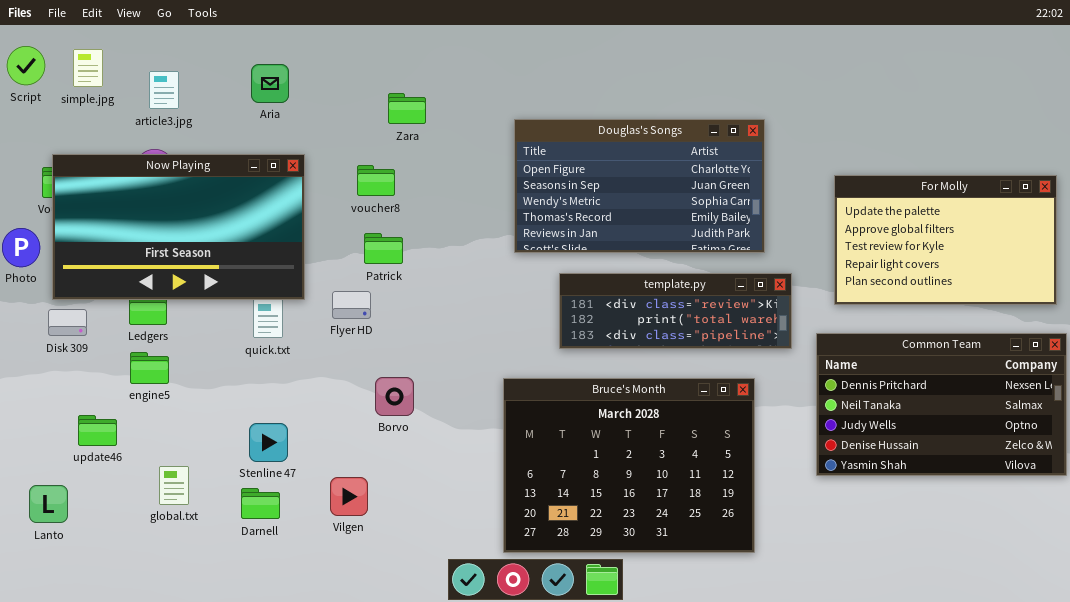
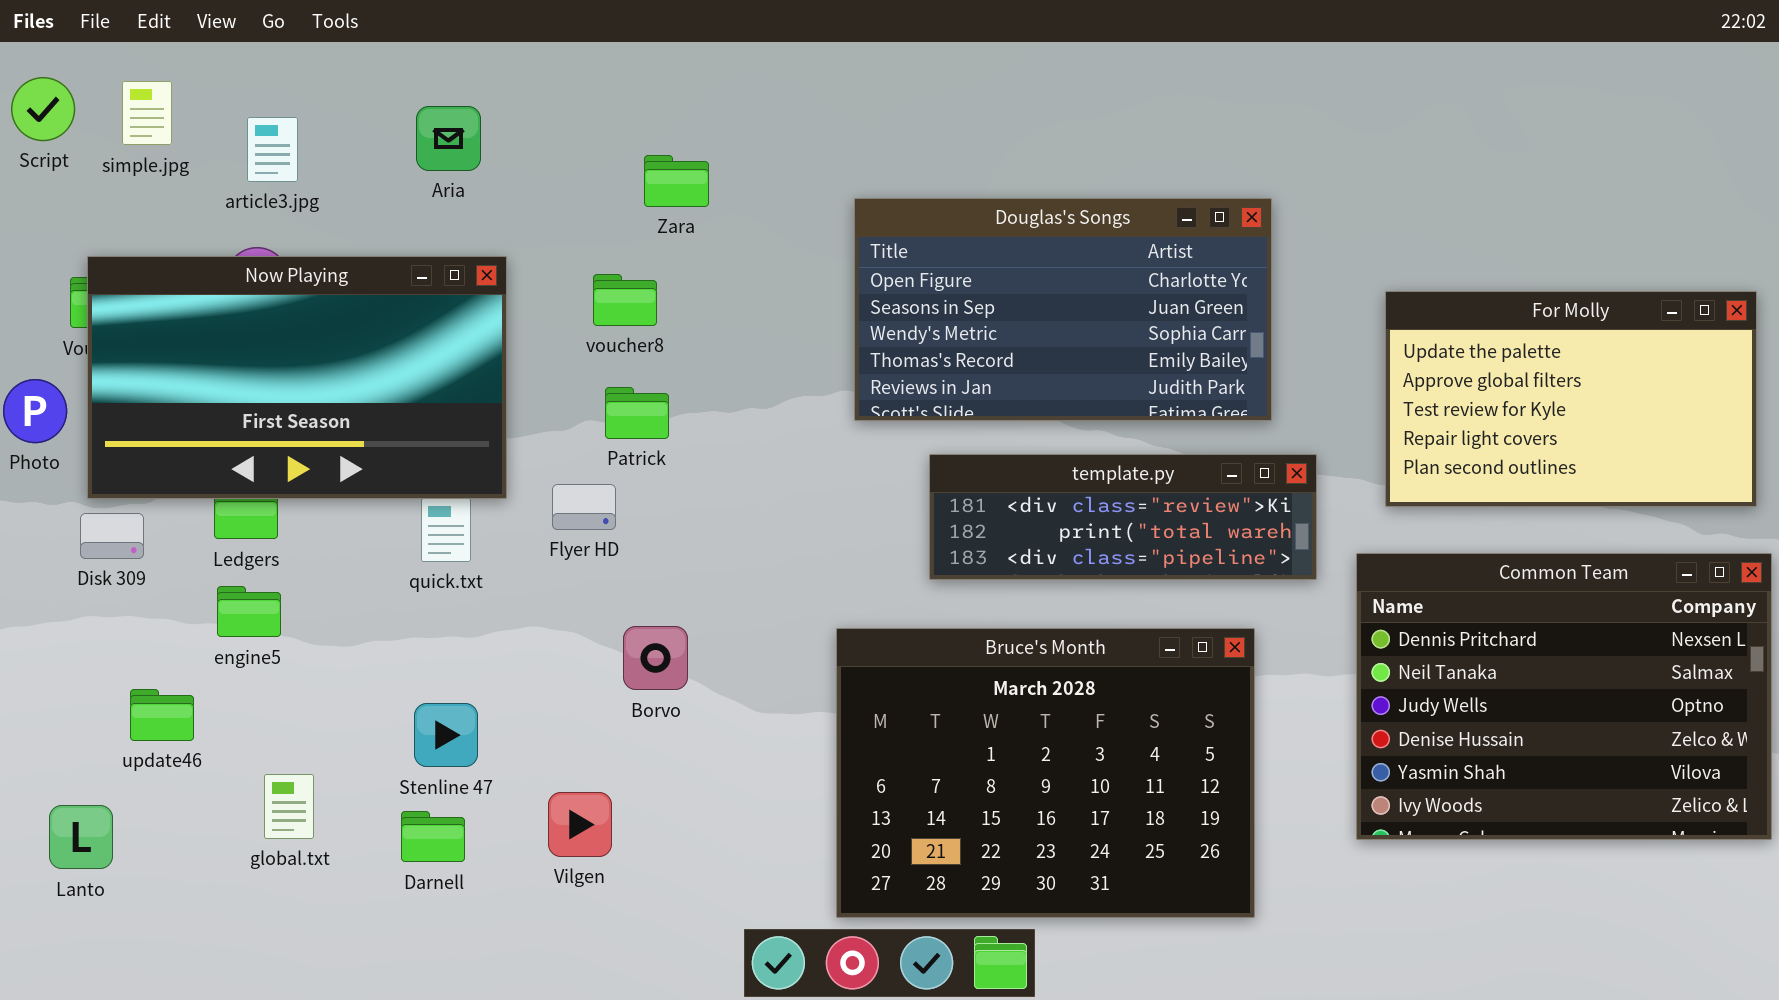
Common Team: [816,333,1067,476] -> [1356,553,1772,840], resized

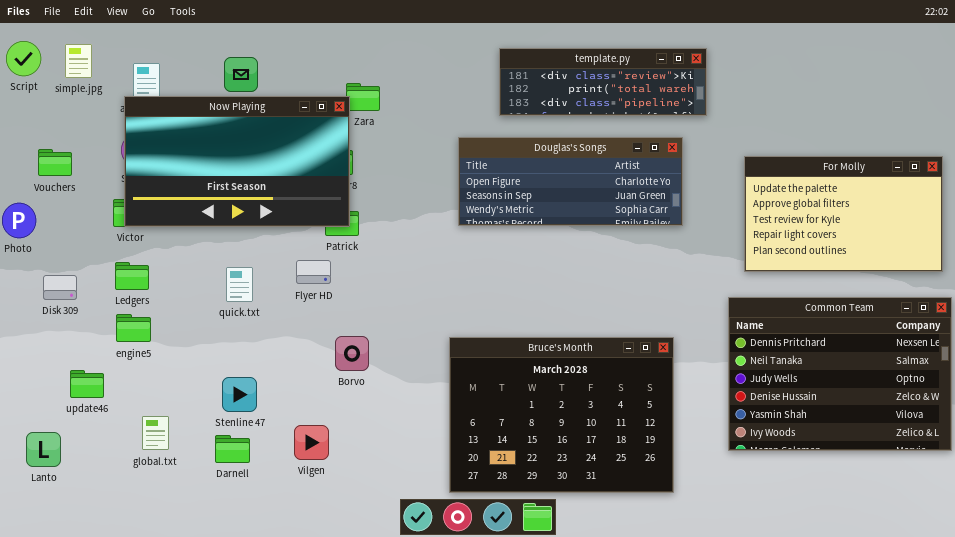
Douglas's Songs: [854,198,1272,421] -> [458,137,683,226], resized
Now Playing: [87,256,507,499] -> [124,96,350,227], moved
template.py: [929,454,1317,580] -> [499,48,707,116], moved

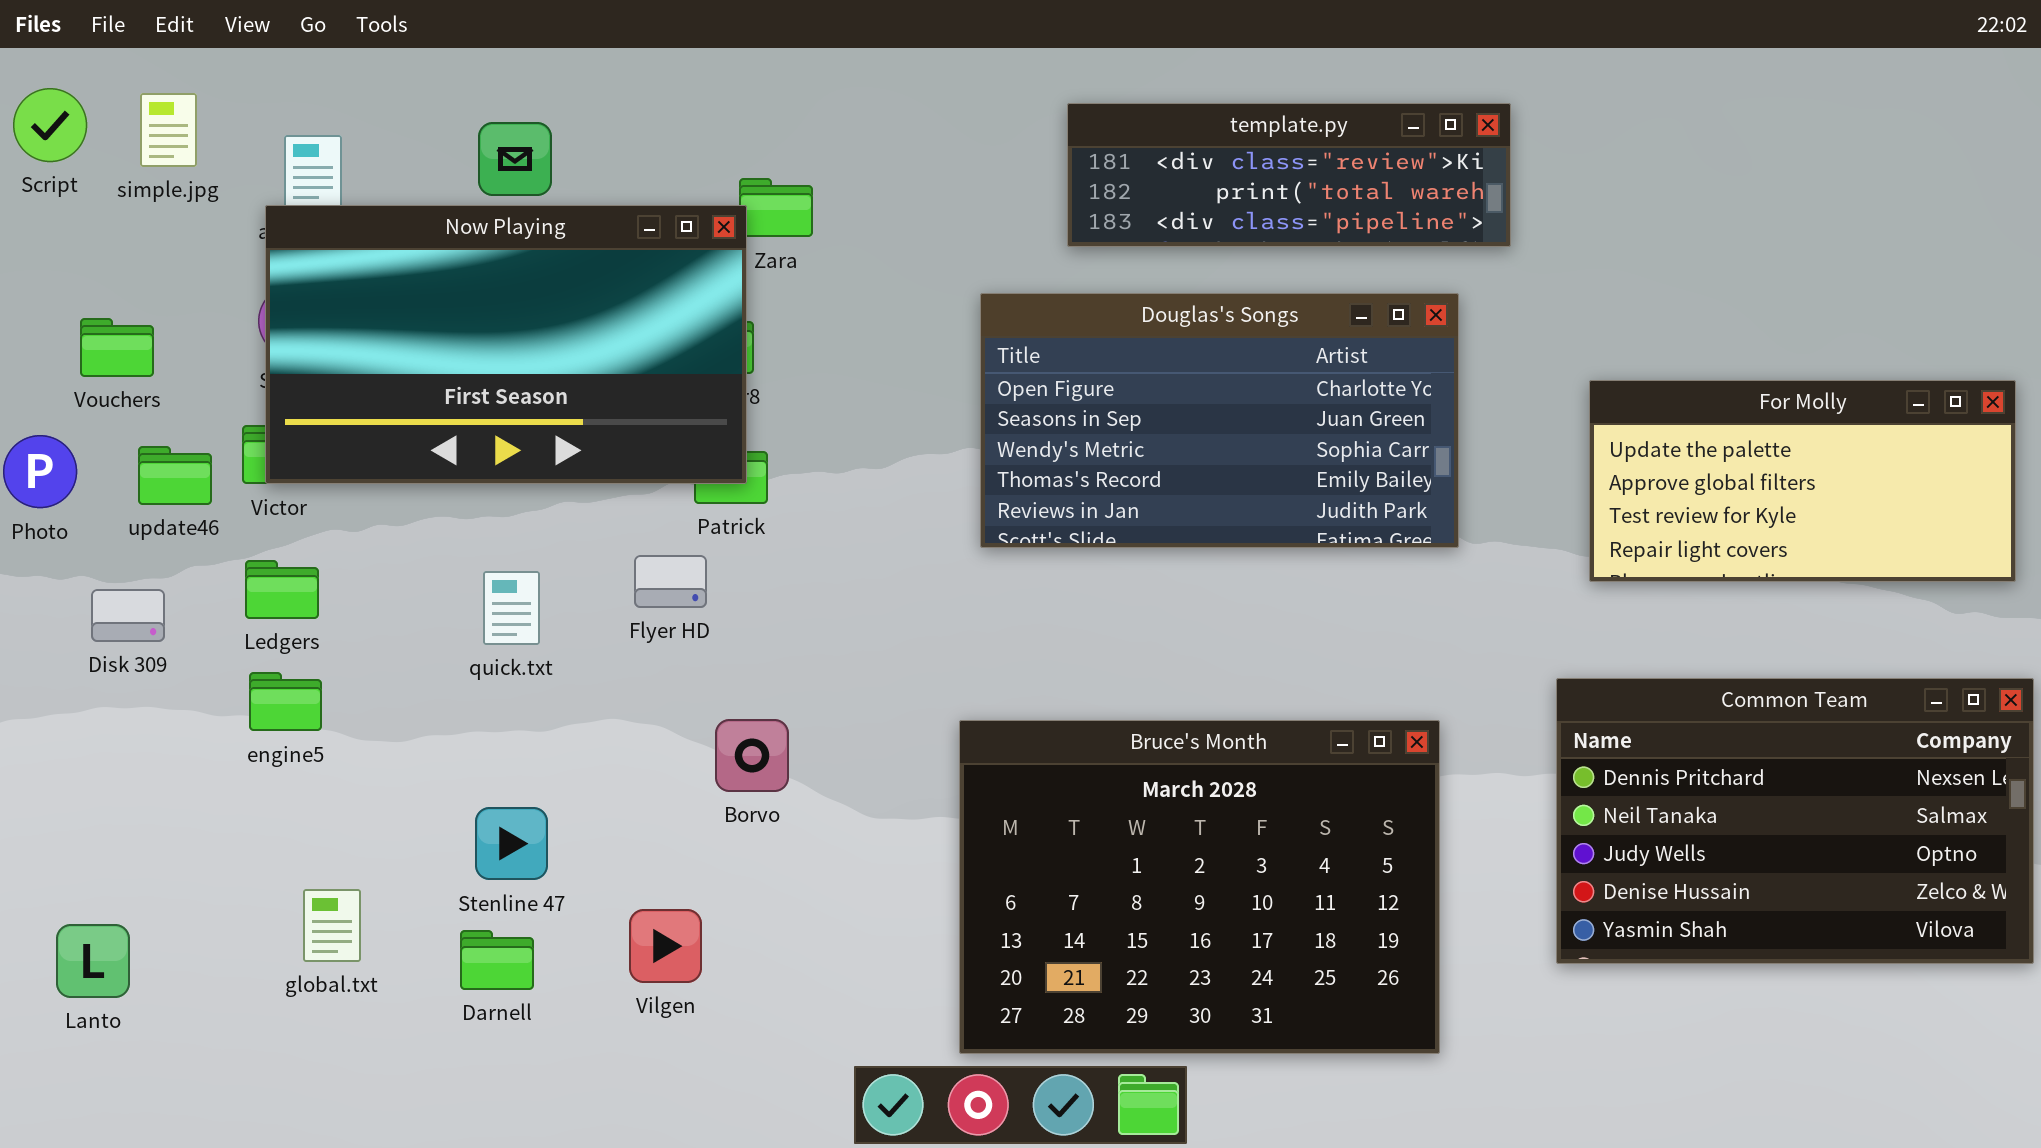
Douglas's Songs: [458,137,683,226] -> [980,293,1459,548], resized
For Molly: [744,156,943,272] -> [1589,380,2016,582], resized
Common Team: [728,297,952,451] -> [1556,678,2034,964], resized
update46: [70,370,104,398] -> [138,446,212,505], moved

